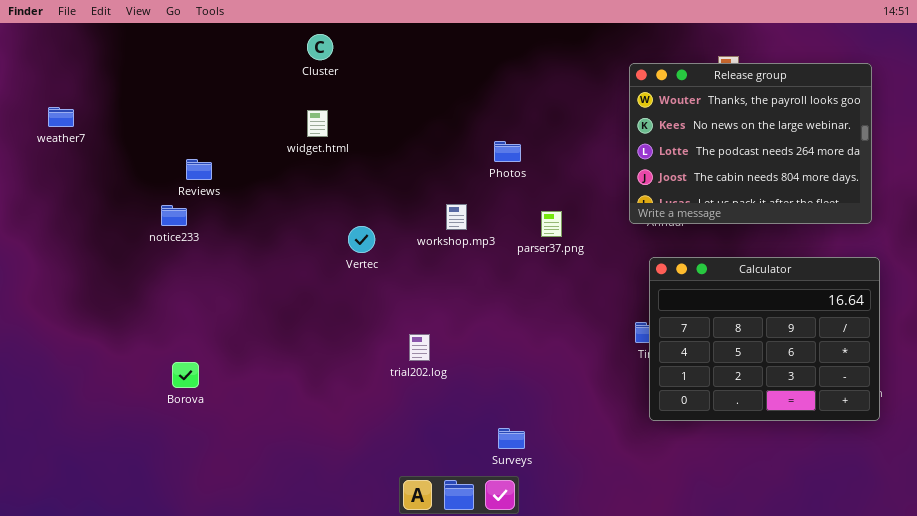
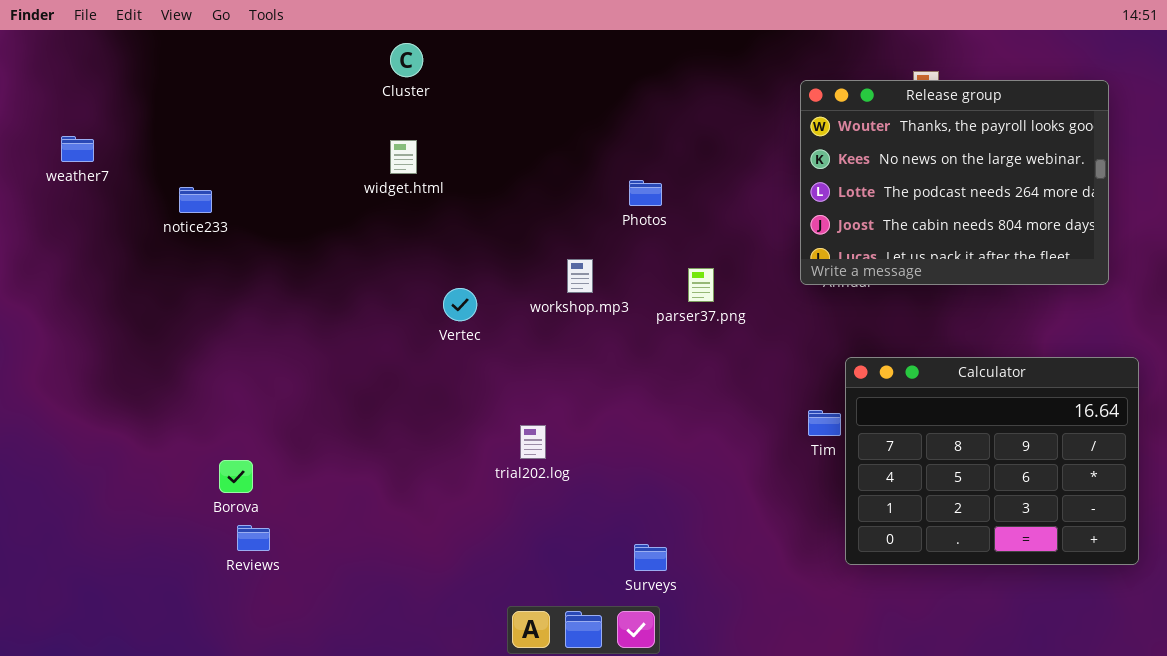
Reviews: [186,159,212,180] -> [237,525,270,551], moved
notice233: [161,205,187,226] -> [179,187,212,213], moved
Calculator: [649,257,880,421] -> [845,357,1139,565], moved

